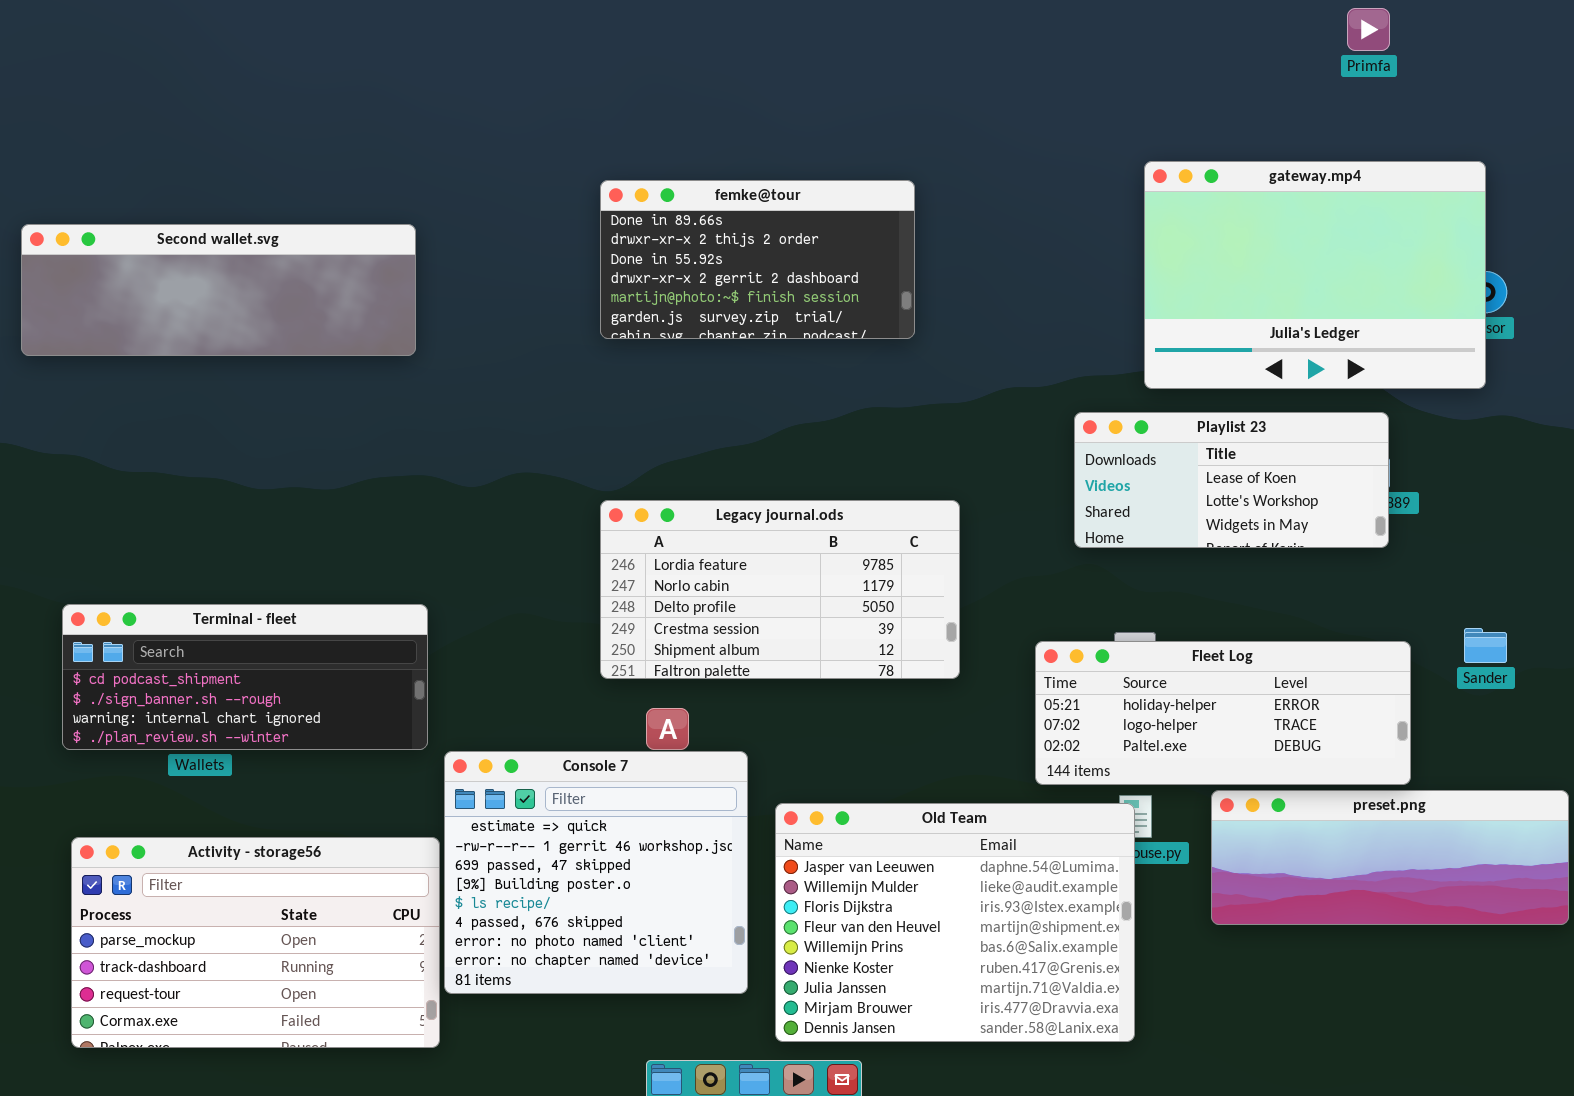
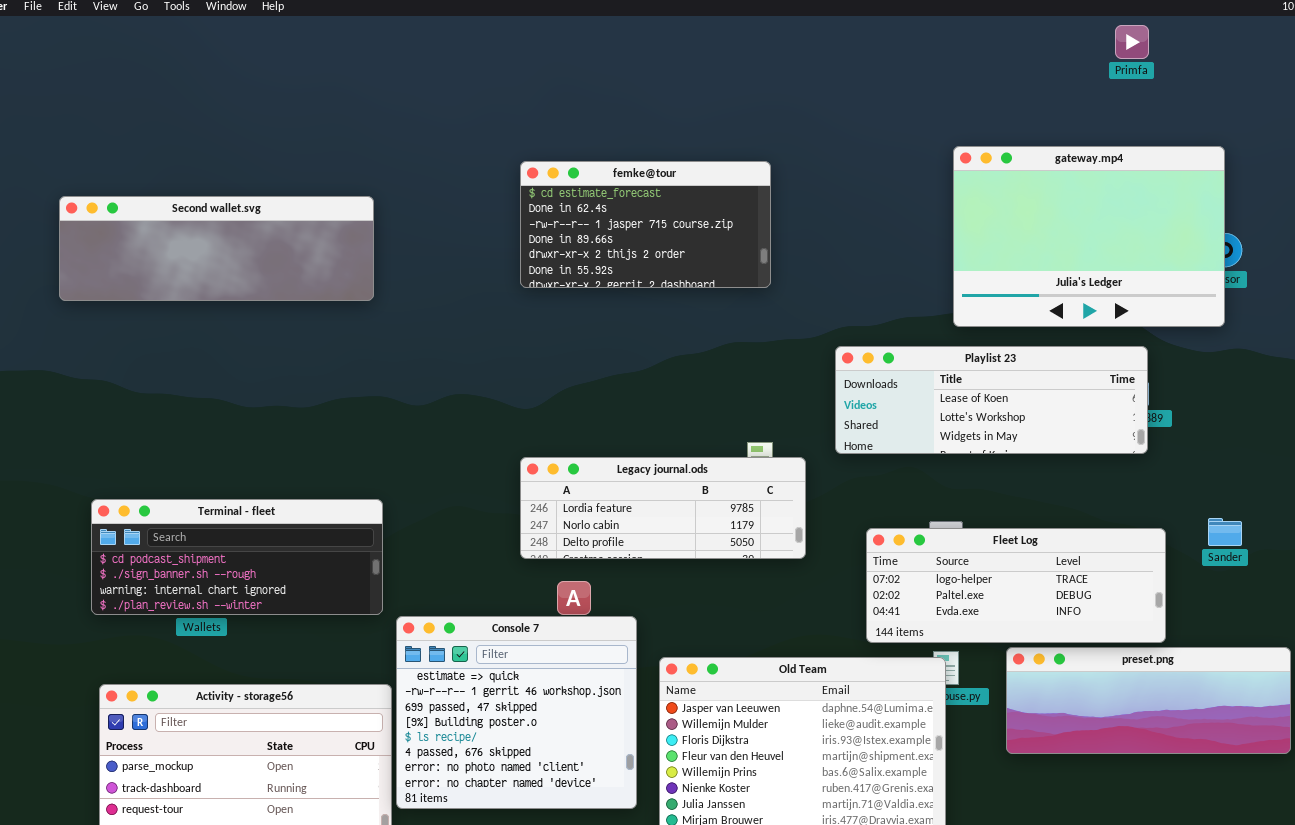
femke@tour: [600,180,915,339] -> [520,161,771,288], scrolled up 3 rows
Playlist 23: [1074,412,1389,548] -> [835,346,1148,454], resized
Legacy journal.ods: [600,500,960,679] -> [520,457,806,559], resized
Fleet Log: [1035,641,1411,785] -> [866,528,1166,643], scrolled down 1 row

